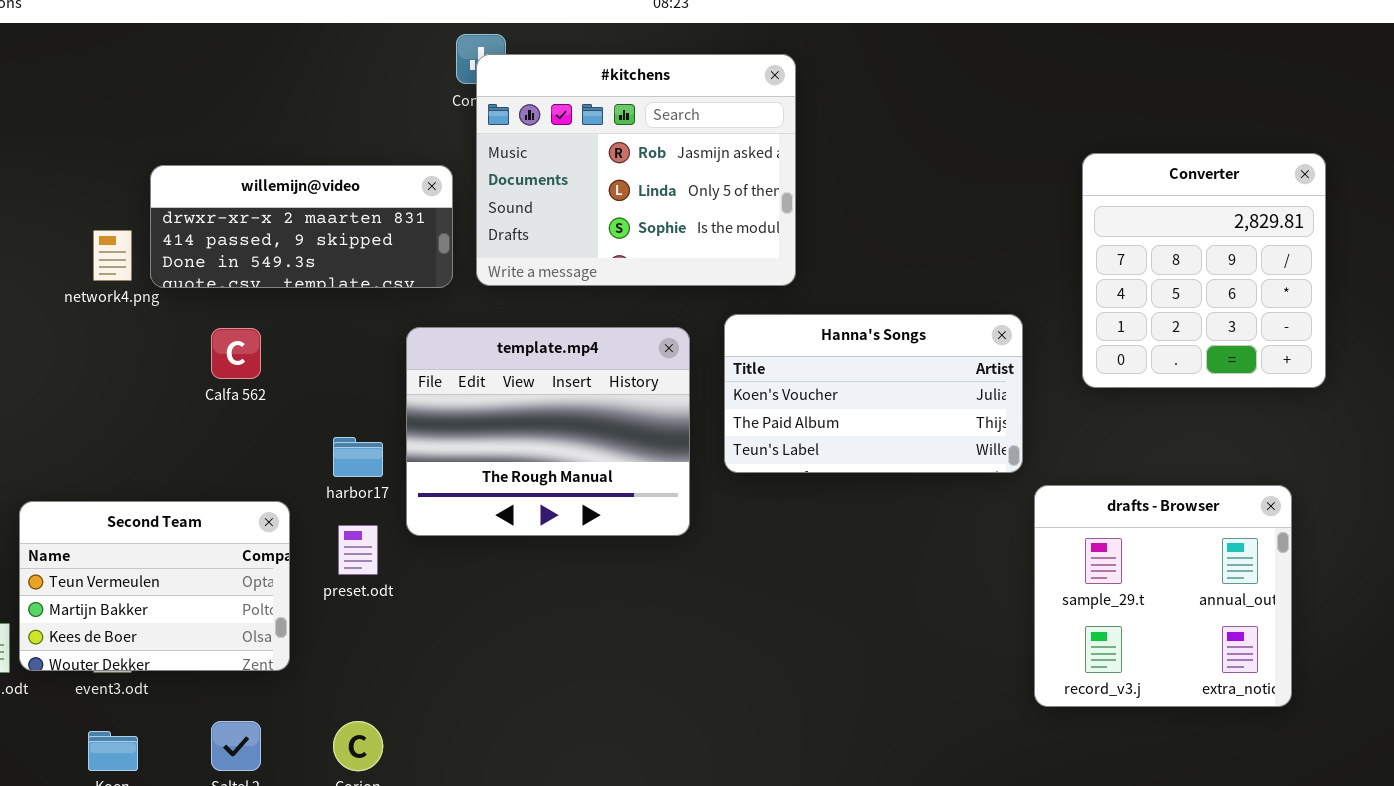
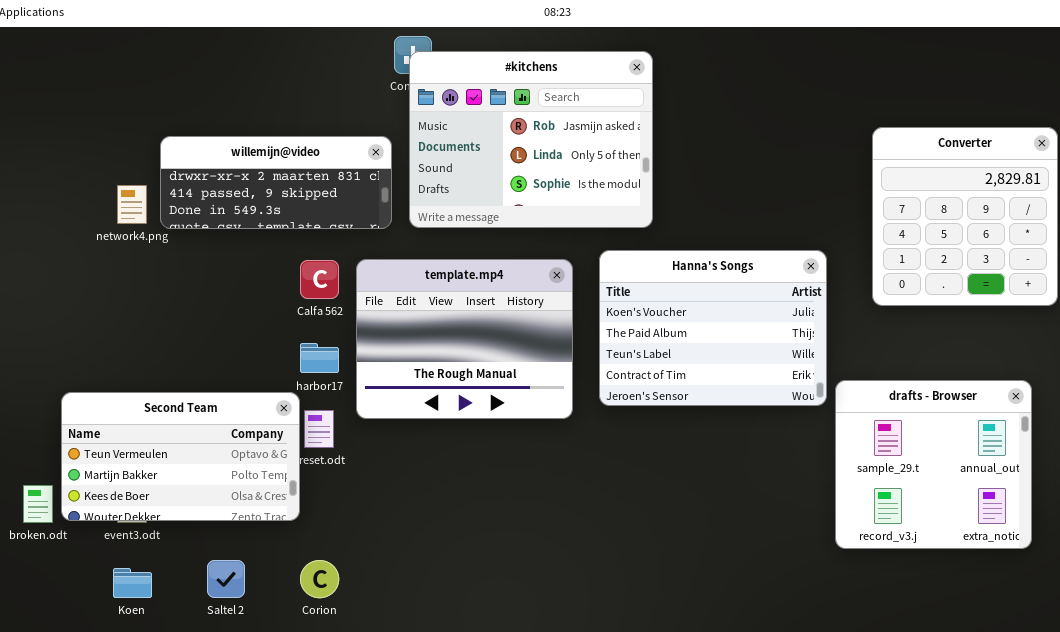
Hanna's Songs: [724,314,1023,473] -> [599,250,827,406], resized
Calfa 562: [211,328,261,379] -> [300,260,339,299], moved
Second Team: [19,501,290,671] -> [61,392,300,521], resized

